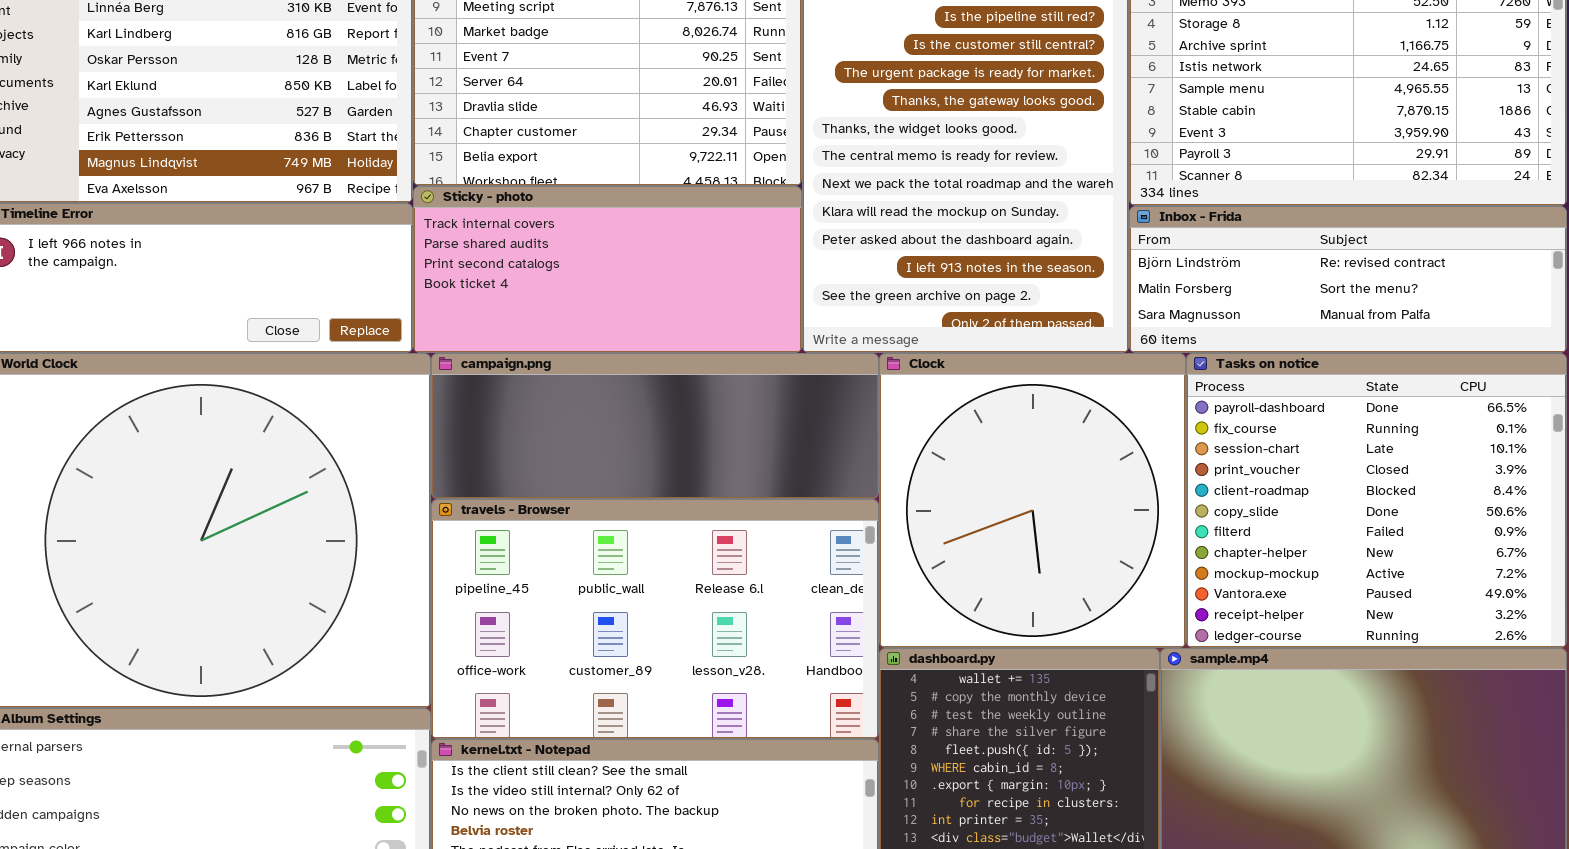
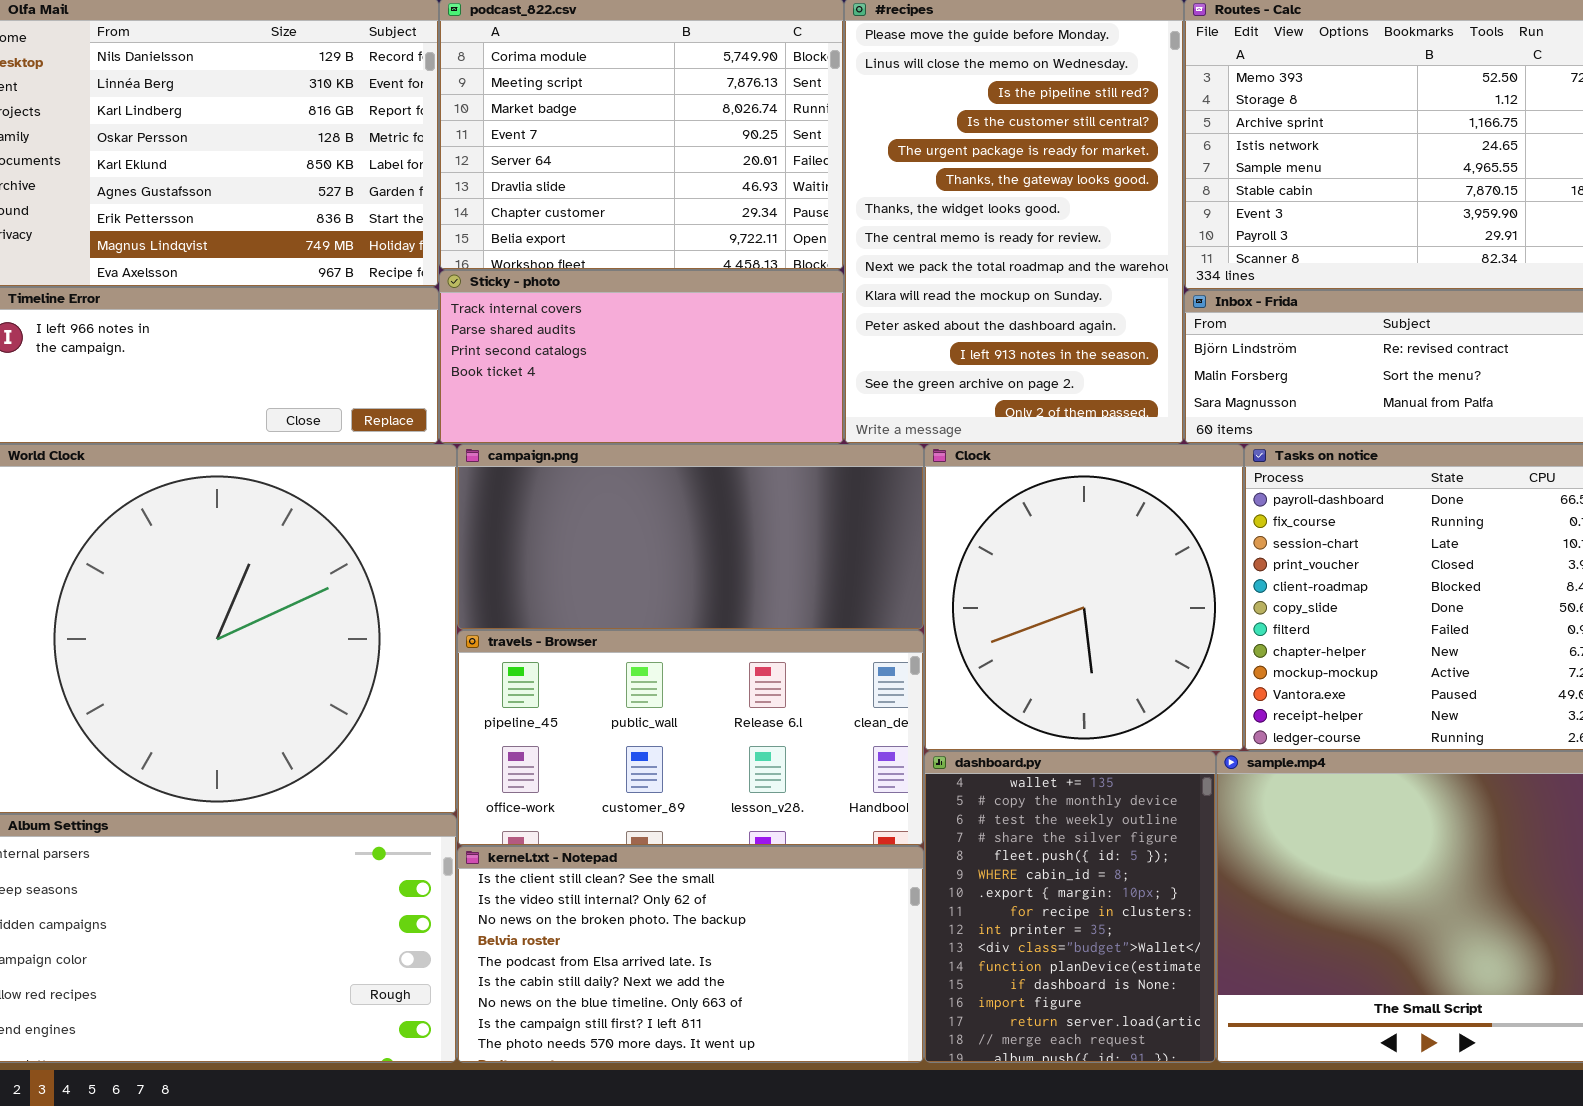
campaign.png: [431,353,879,499] -> [457,444,924,630], resized
travels - Browser: [431,499,879,739] -> [457,630,924,846], resized

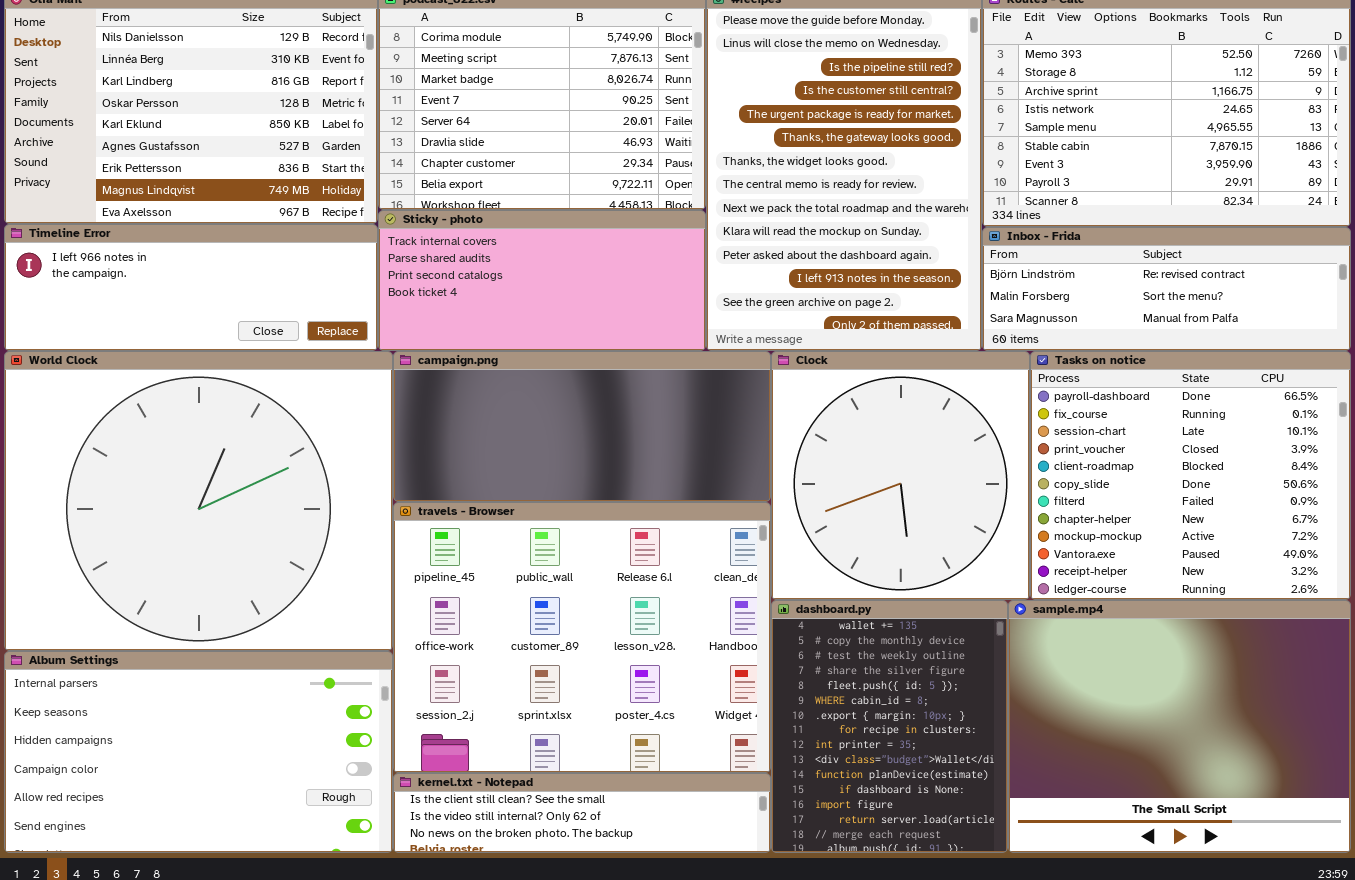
travels - Browser: [457,630,924,846] -> [393,502,771,773], resized
kernel.txt - Notepad: [457,846,924,1063] -> [393,773,771,853], resized

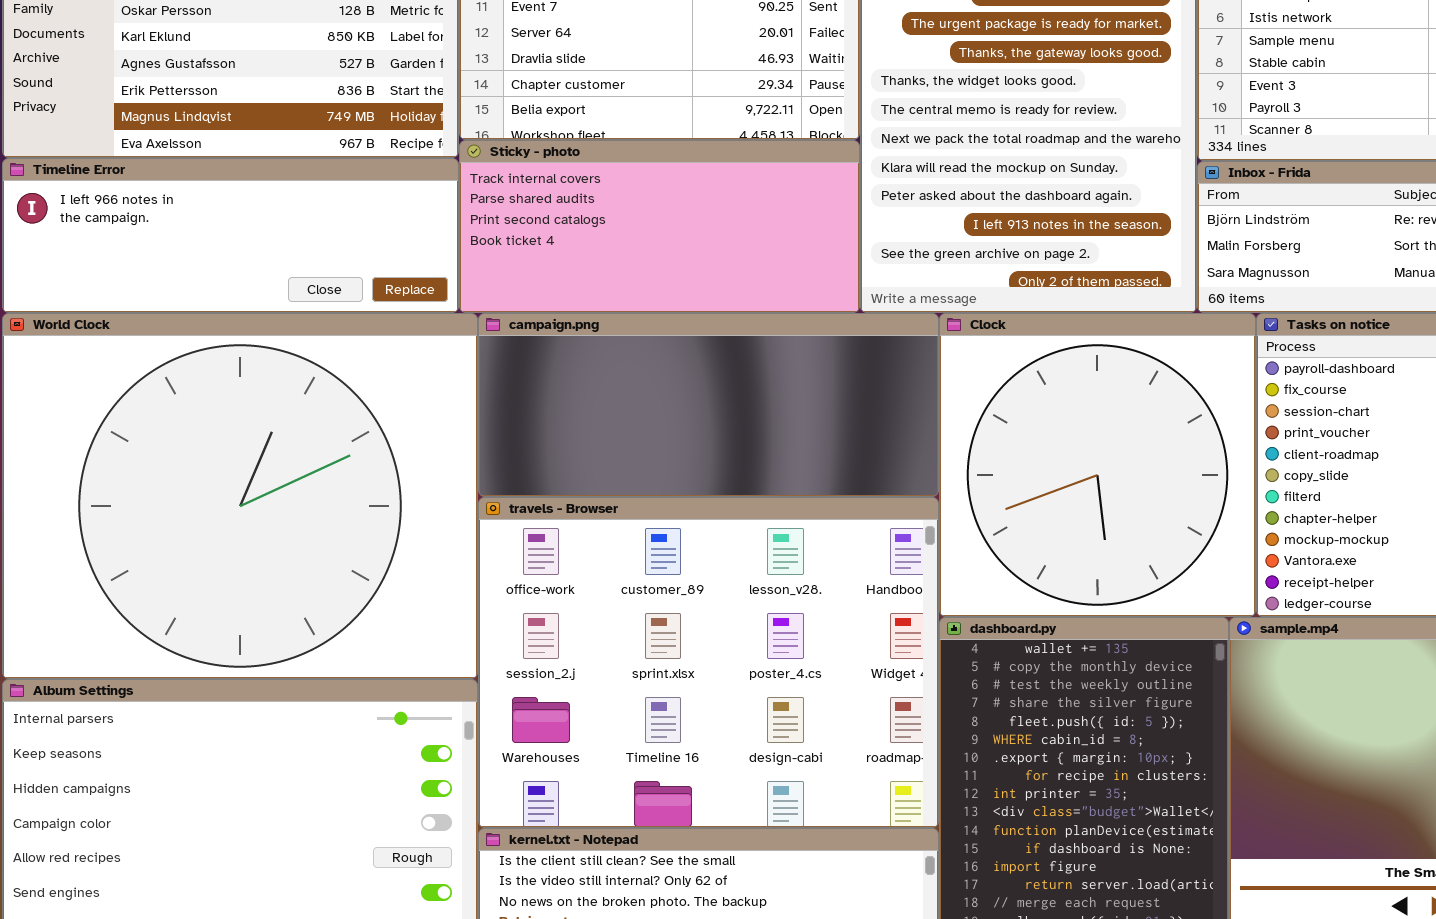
travels - Browser: [393,502,771,773] -> [478,497,939,828], scrolled down 1 row

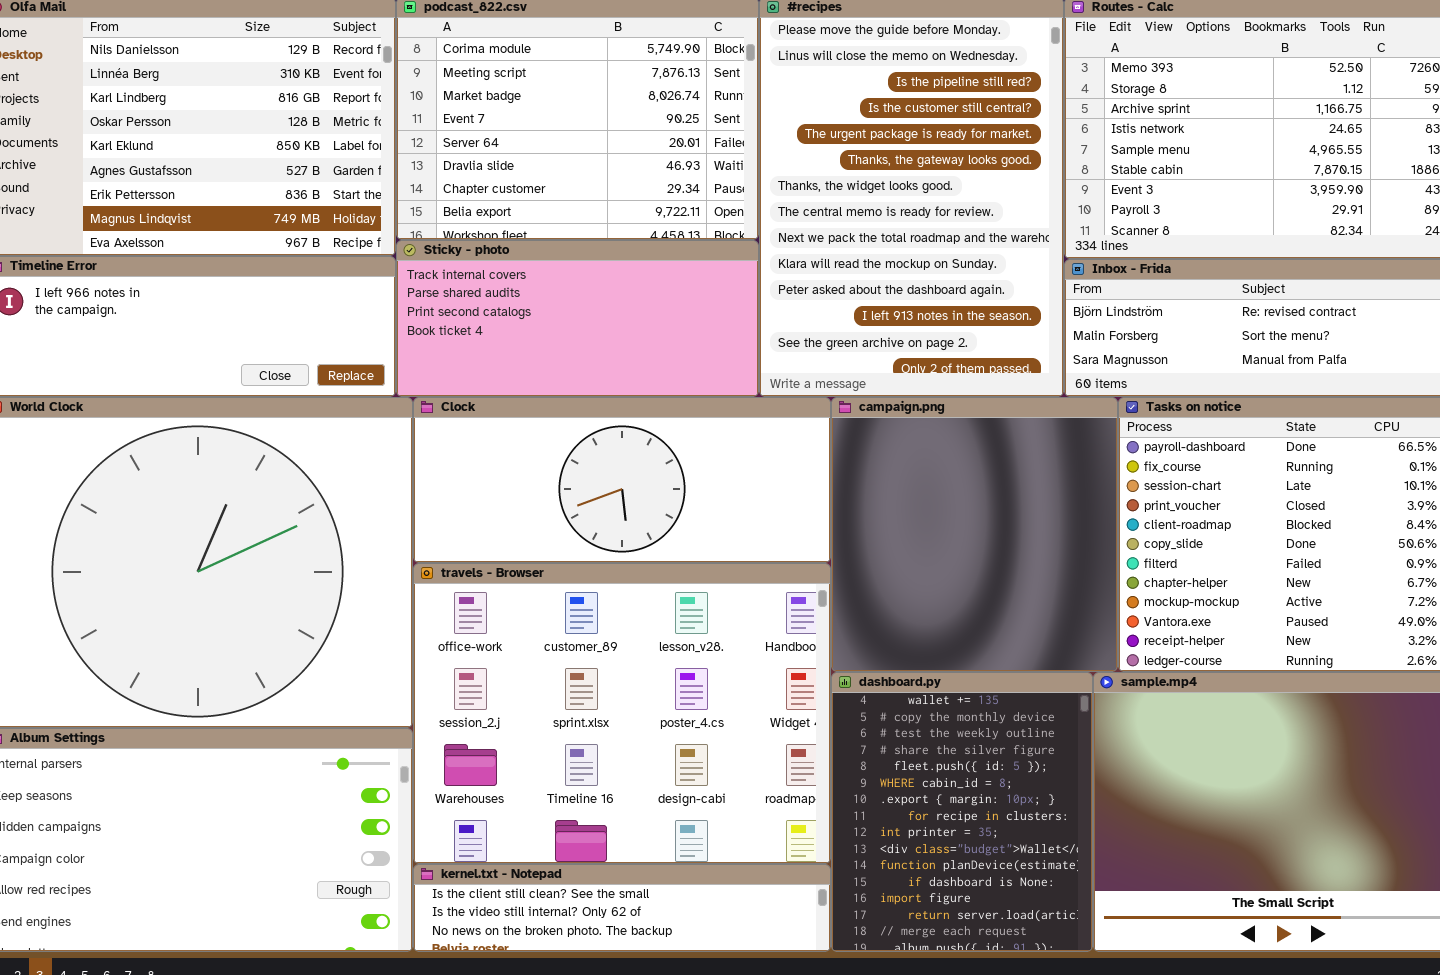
campaign.png: [478,313,939,497] -> [831,397,1118,672], moved, resized
Clock: [939,313,1256,617] -> [413,397,831,563], moved, resized

